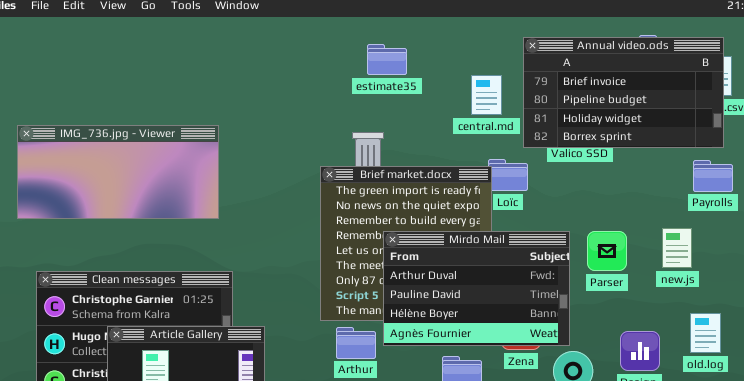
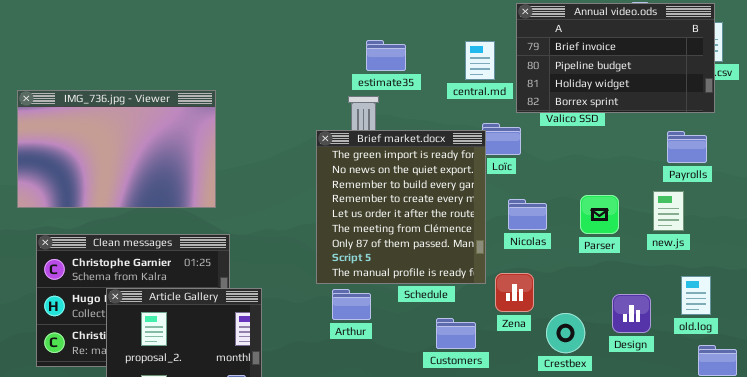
estimate35: [367,44,407,75] -> [366,40,406,71], moved
IMG_736.jpg - Viewer: [17,125,219,219] -> [17,90,216,208], resized
Payrolls: [693,160,733,192] -> [667,131,707,163], moved
Mirdo Mail: [383,231,570,346] -> none, closed

